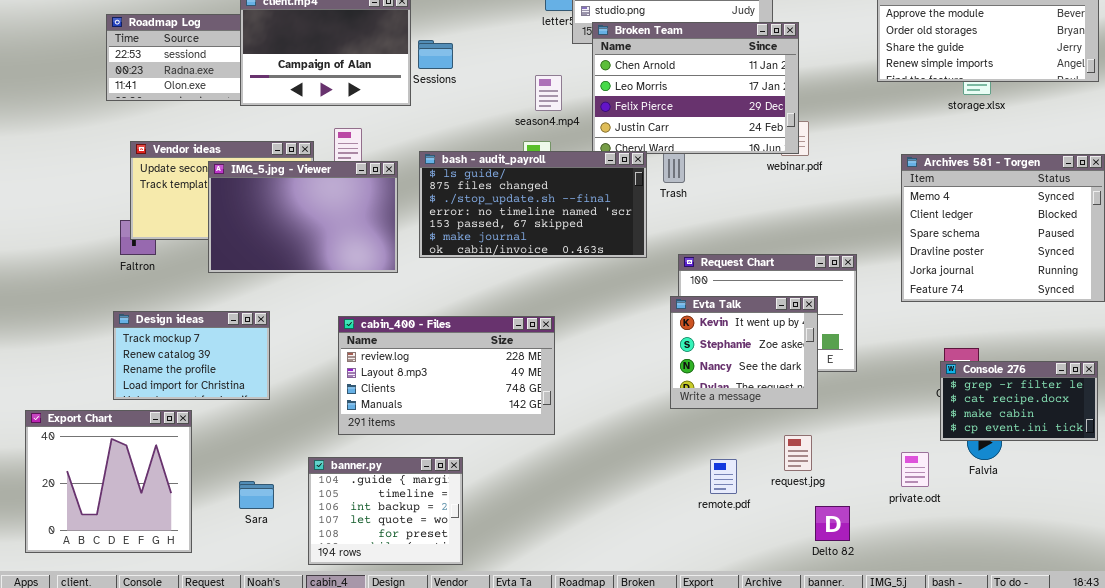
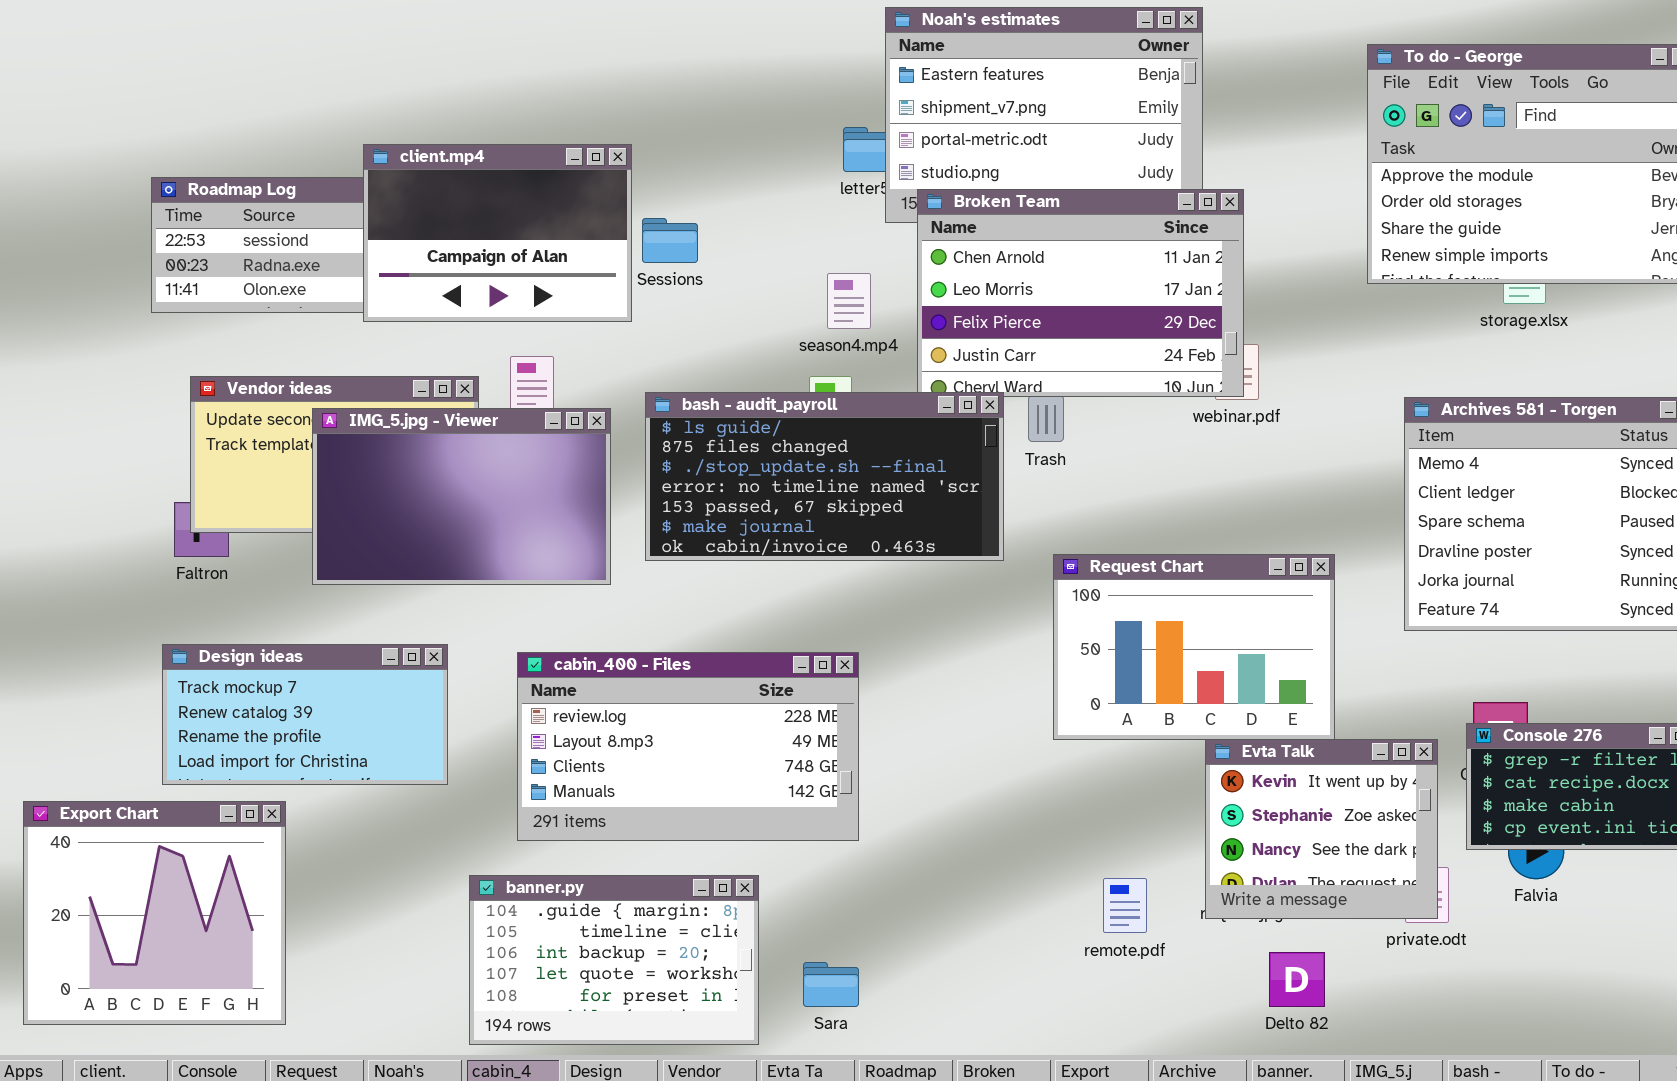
Evta Talk: [670,296,818,409] -> [1205,739,1438,919], moved
Design ideas: [113,311,270,400] -> [162,644,448,785], resized
banner.py: [308,457,463,565] -> [469,875,759,1045], resized
Sara: [239,481,274,509] -> [803,962,859,1007], moved

